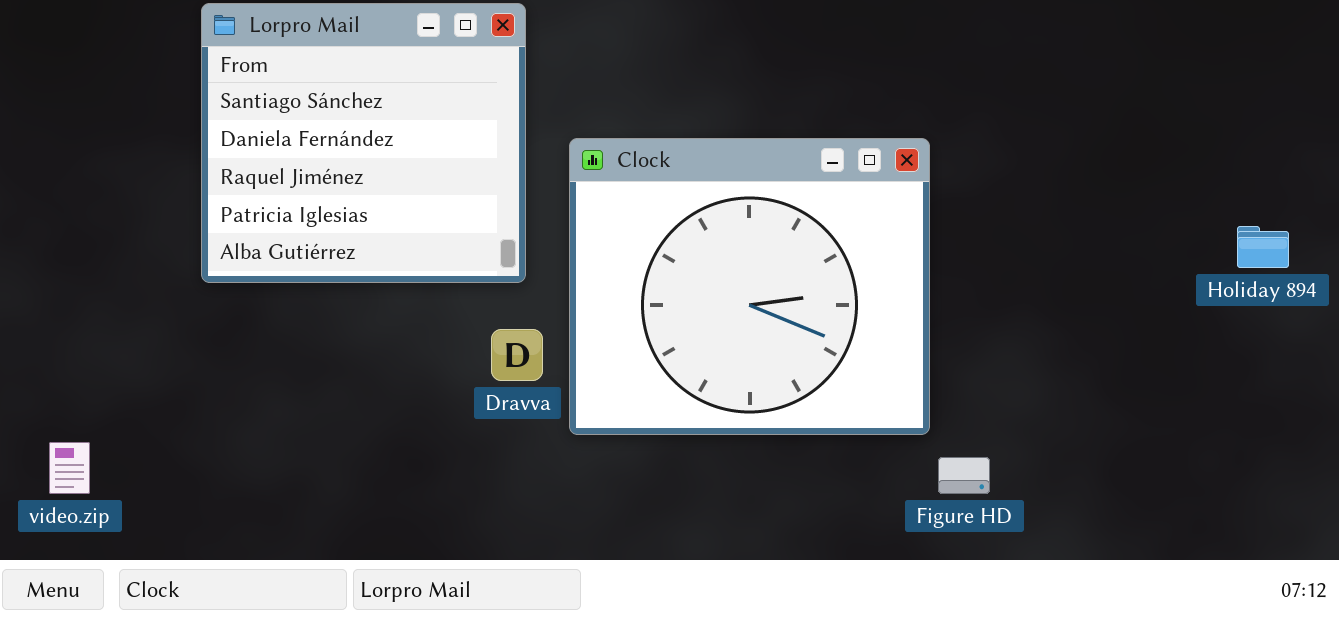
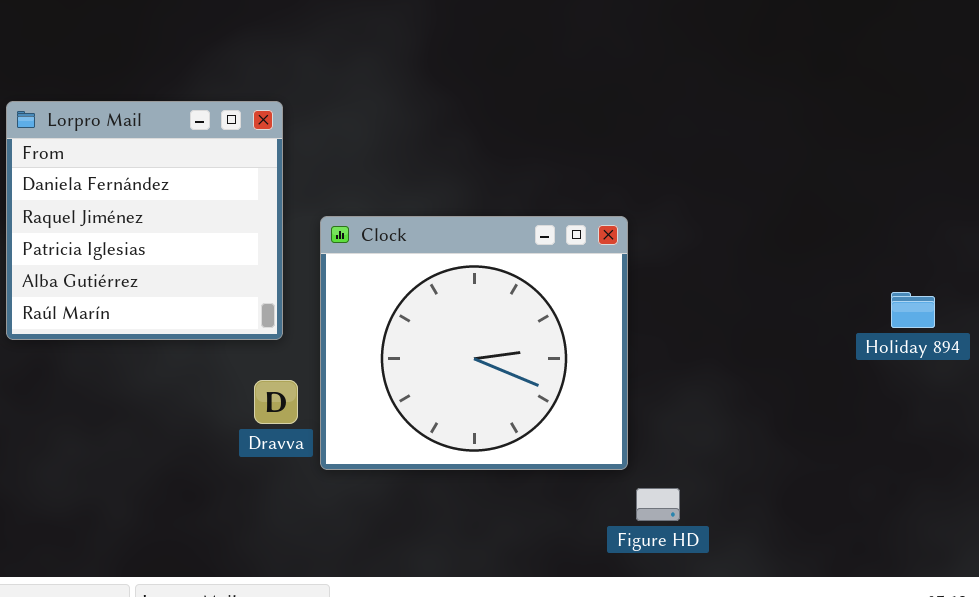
Lorpro Mail: [201,3,526,283] -> [6,101,283,340], scrolled down 1 row

